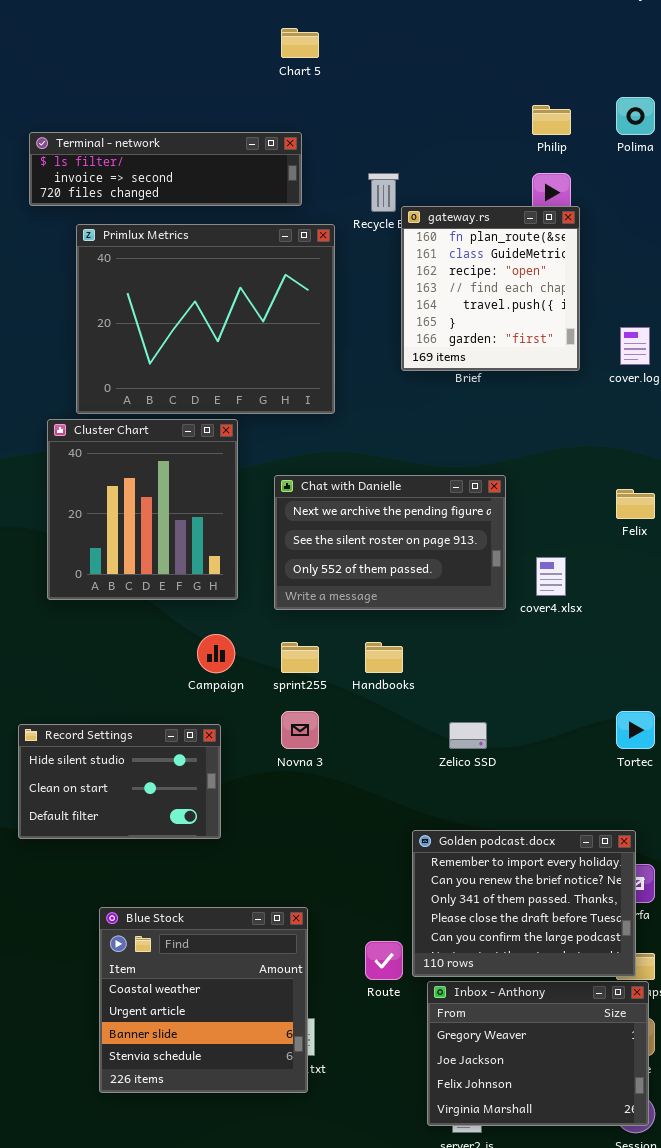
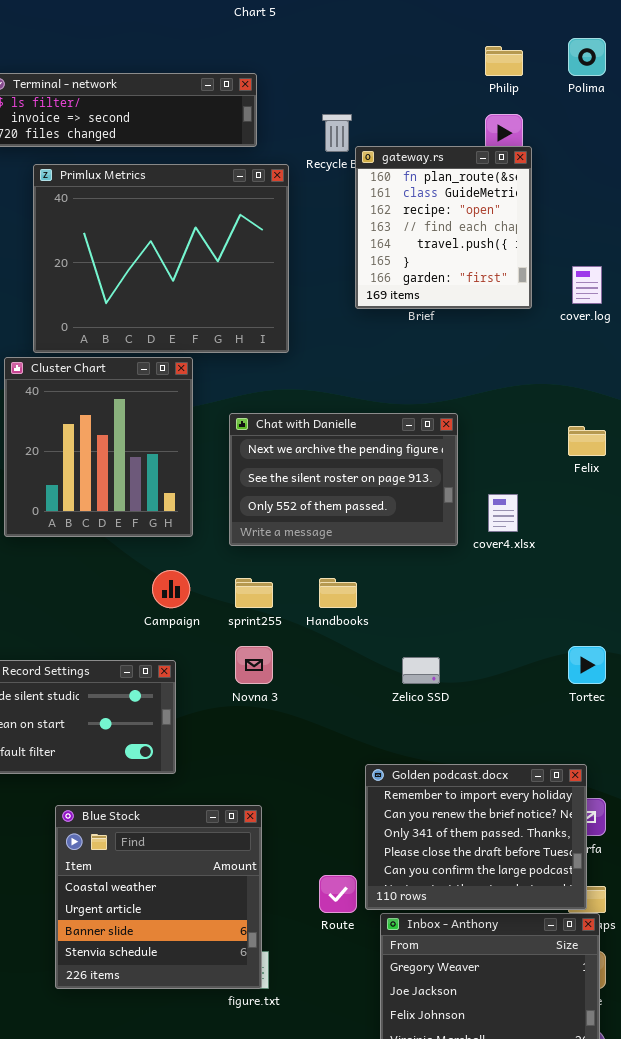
Blue Stock: [99,907,308,1093] -> [55,805,262,989], moved

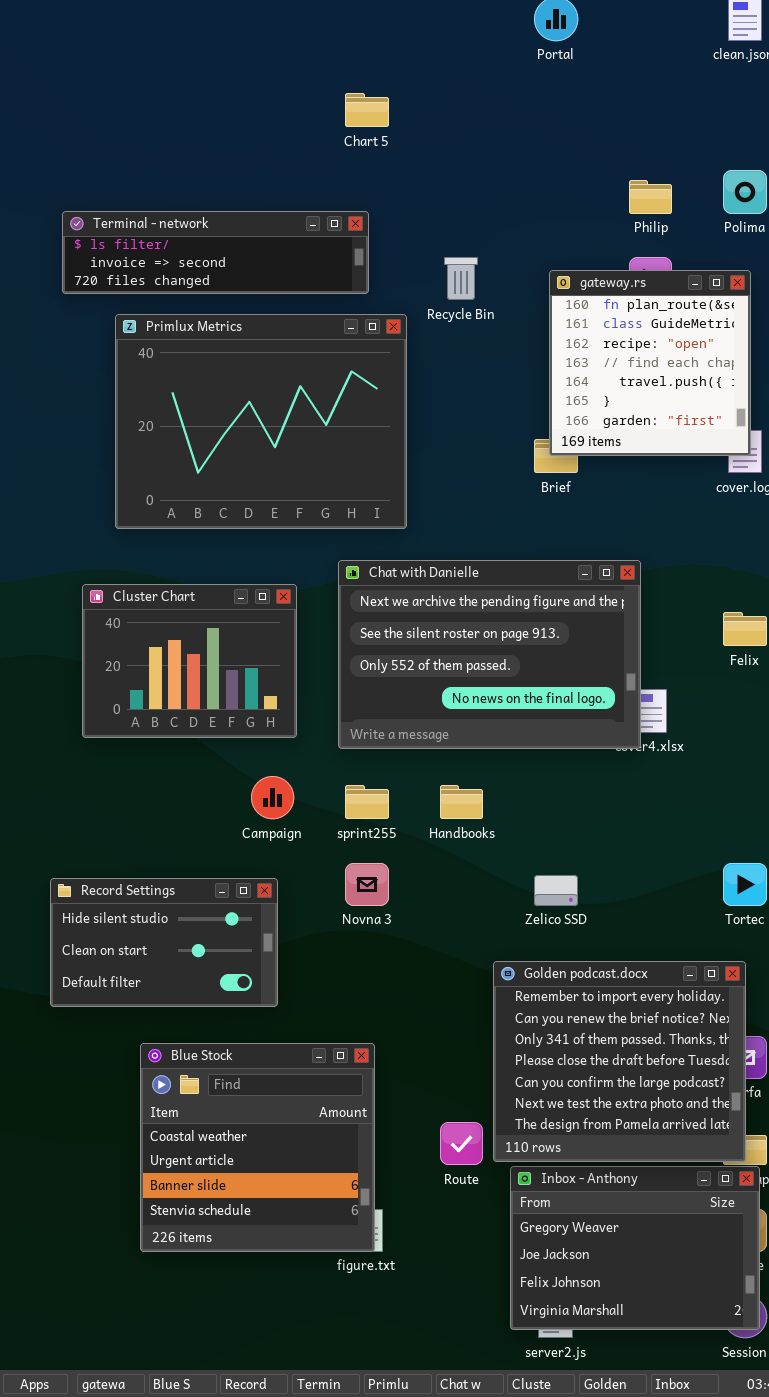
gateway.rs: [355,146,532,309] -> [549,270,751,456], moved
Cluster Chart: [4,357,193,537] -> [82,584,297,738], resized
Chat with Danielle: [229,413,458,546] -> [338,560,641,749], resized
Golden podcast.docx: [365,764,587,910] -> [493,961,746,1162], resized

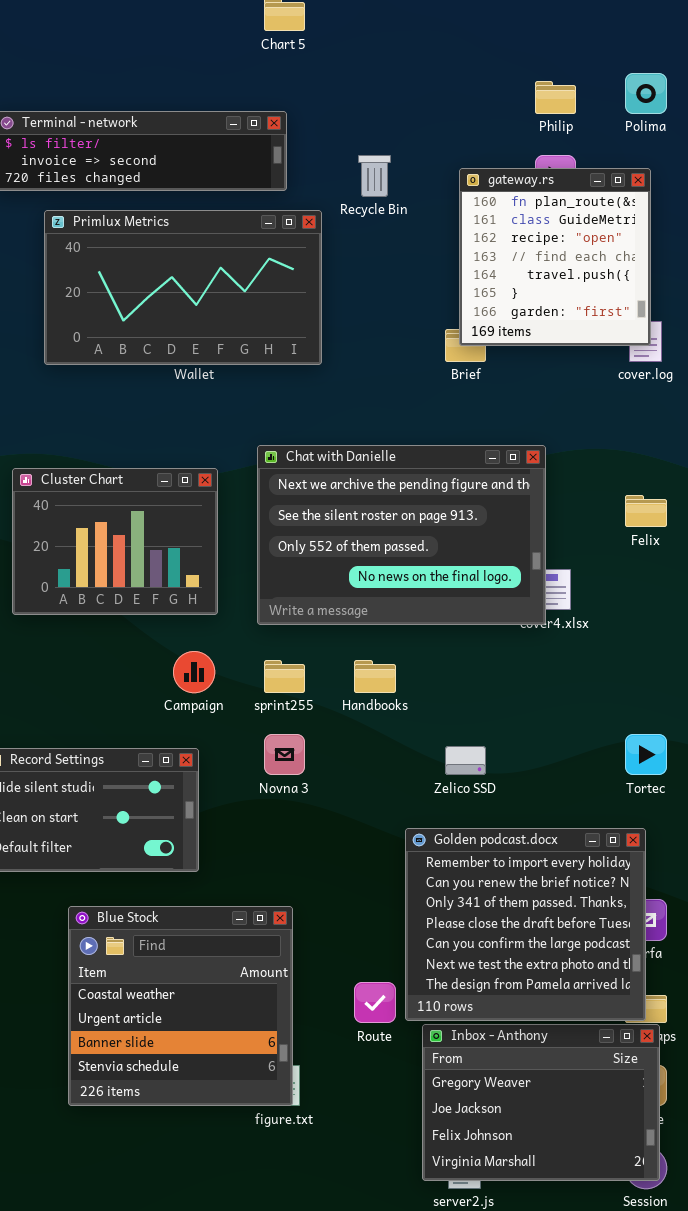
Primlux Metrics: [115,314,407,529] -> [44,210,322,365], resized

